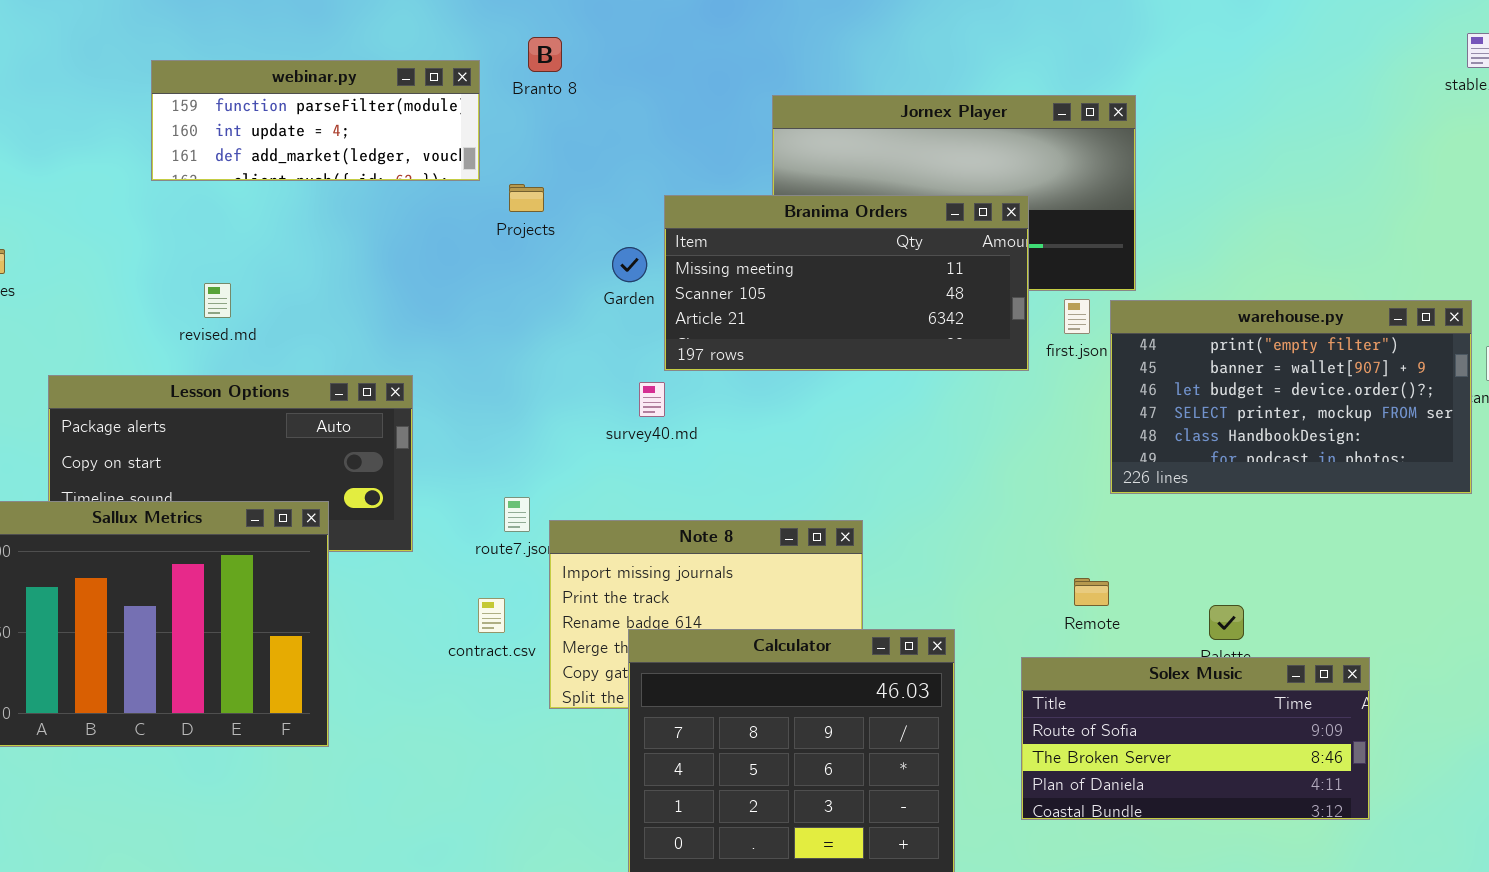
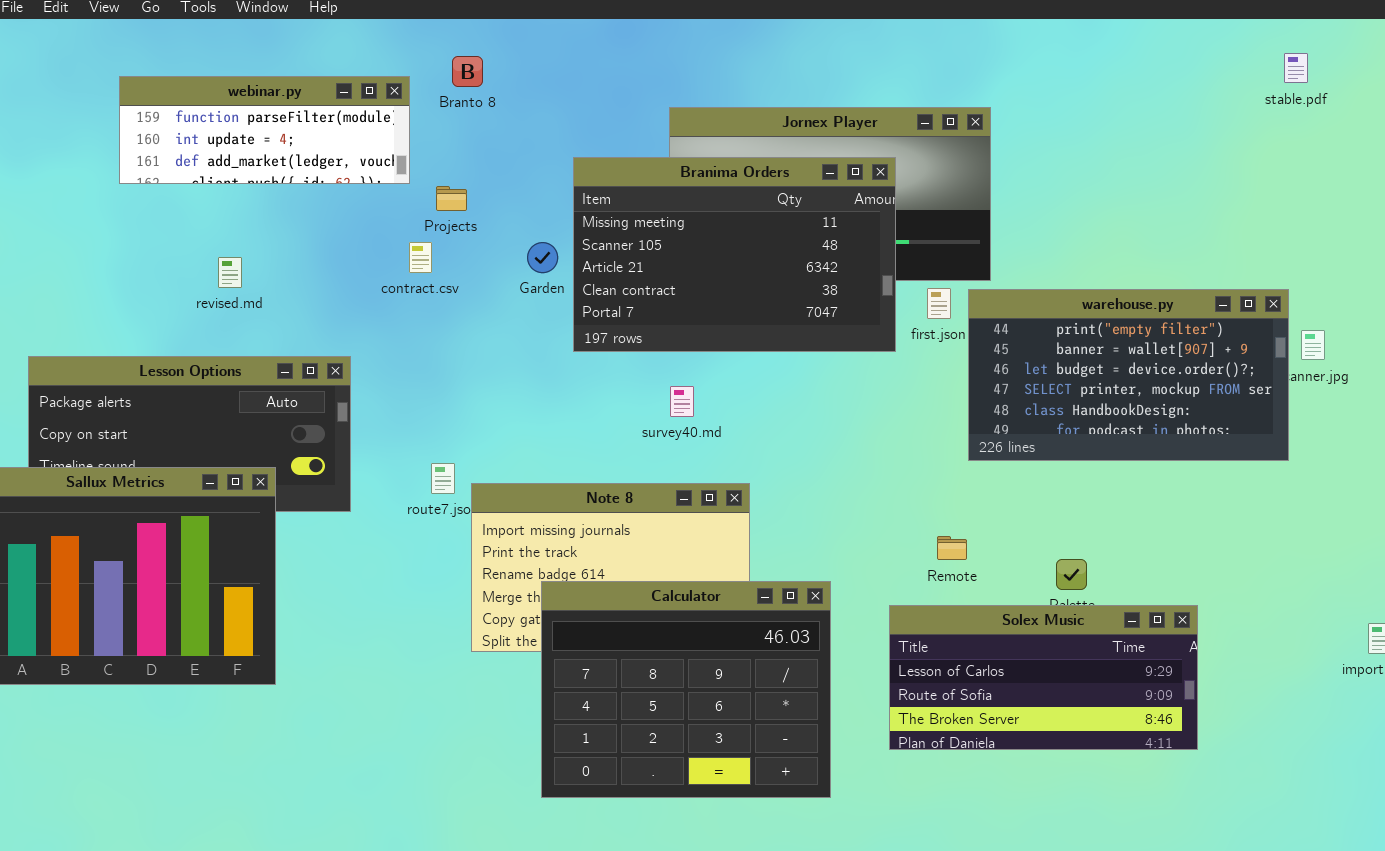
Branima Orders: [664,195,1029,371] -> [573,157,896,352], resized
revised.md: [204,283,231,318] -> [218,257,242,288], moved
survey40.md: [639,382,665,417] -> [670,386,694,417], moved
contract.csv: [478,598,505,633] -> [409,242,432,273], moved
Solex Music: [1021,657,1370,820] -> [889,605,1198,750], scrolled up 1 row

